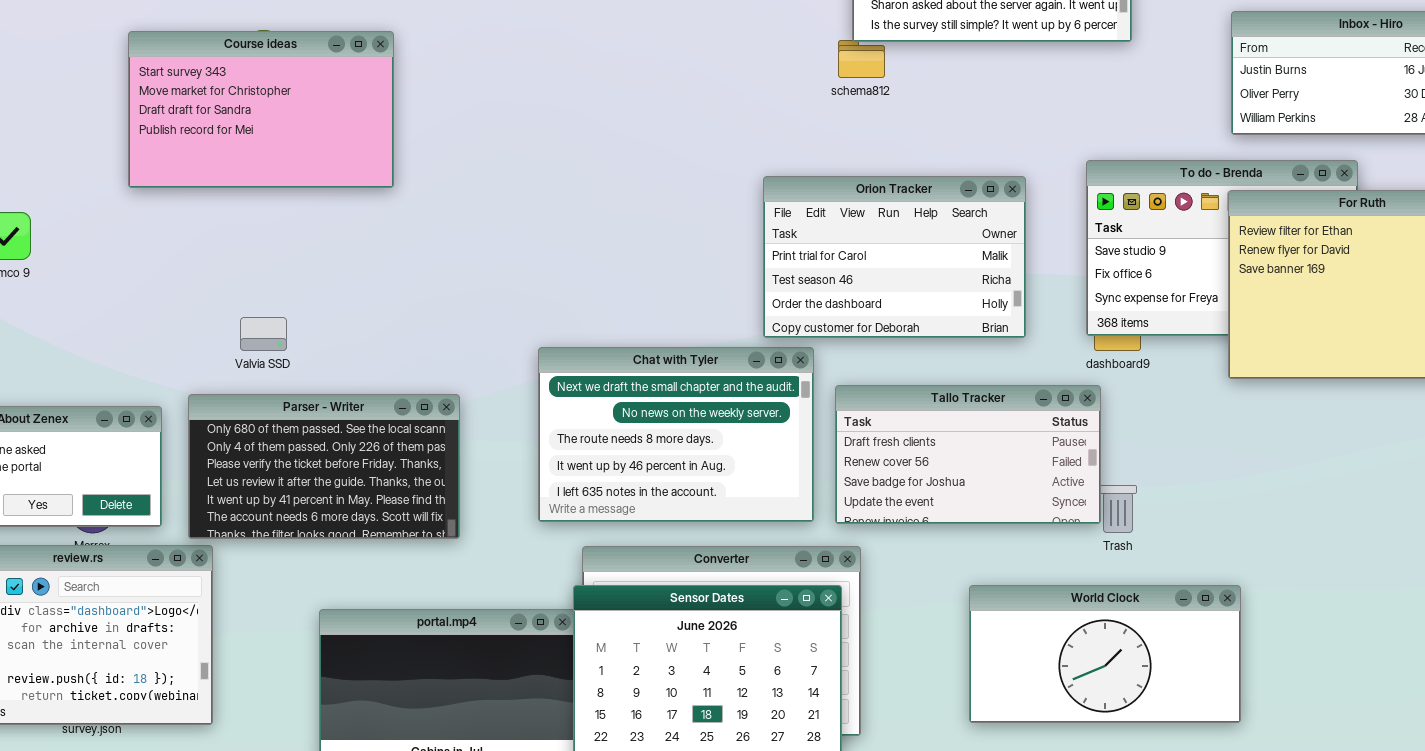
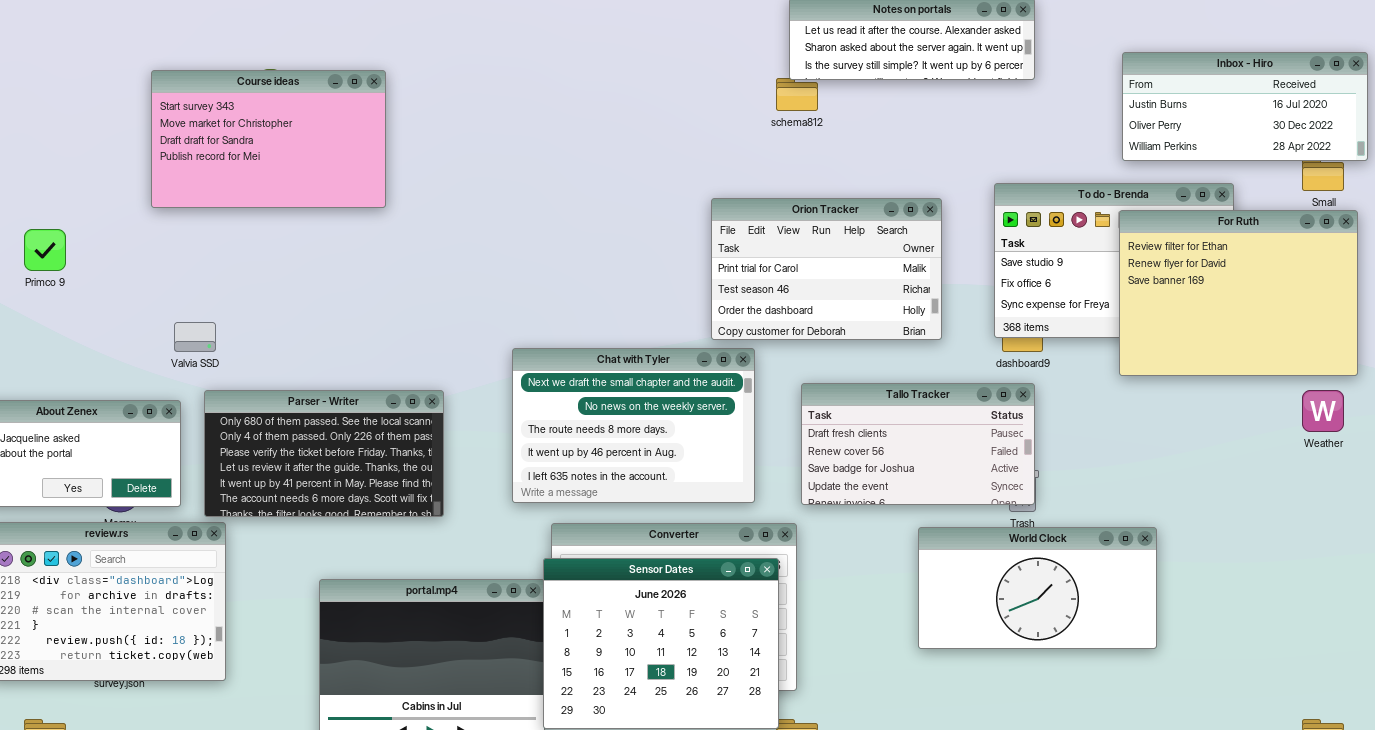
Valvia SSD: [240,317,287,351] -> [174,322,216,352], moved
Tallo Tracker: [835,385,1101,524] -> [801,383,1035,505], moved
World Clock: [969,585,1241,723] -> [918,527,1157,649], moved

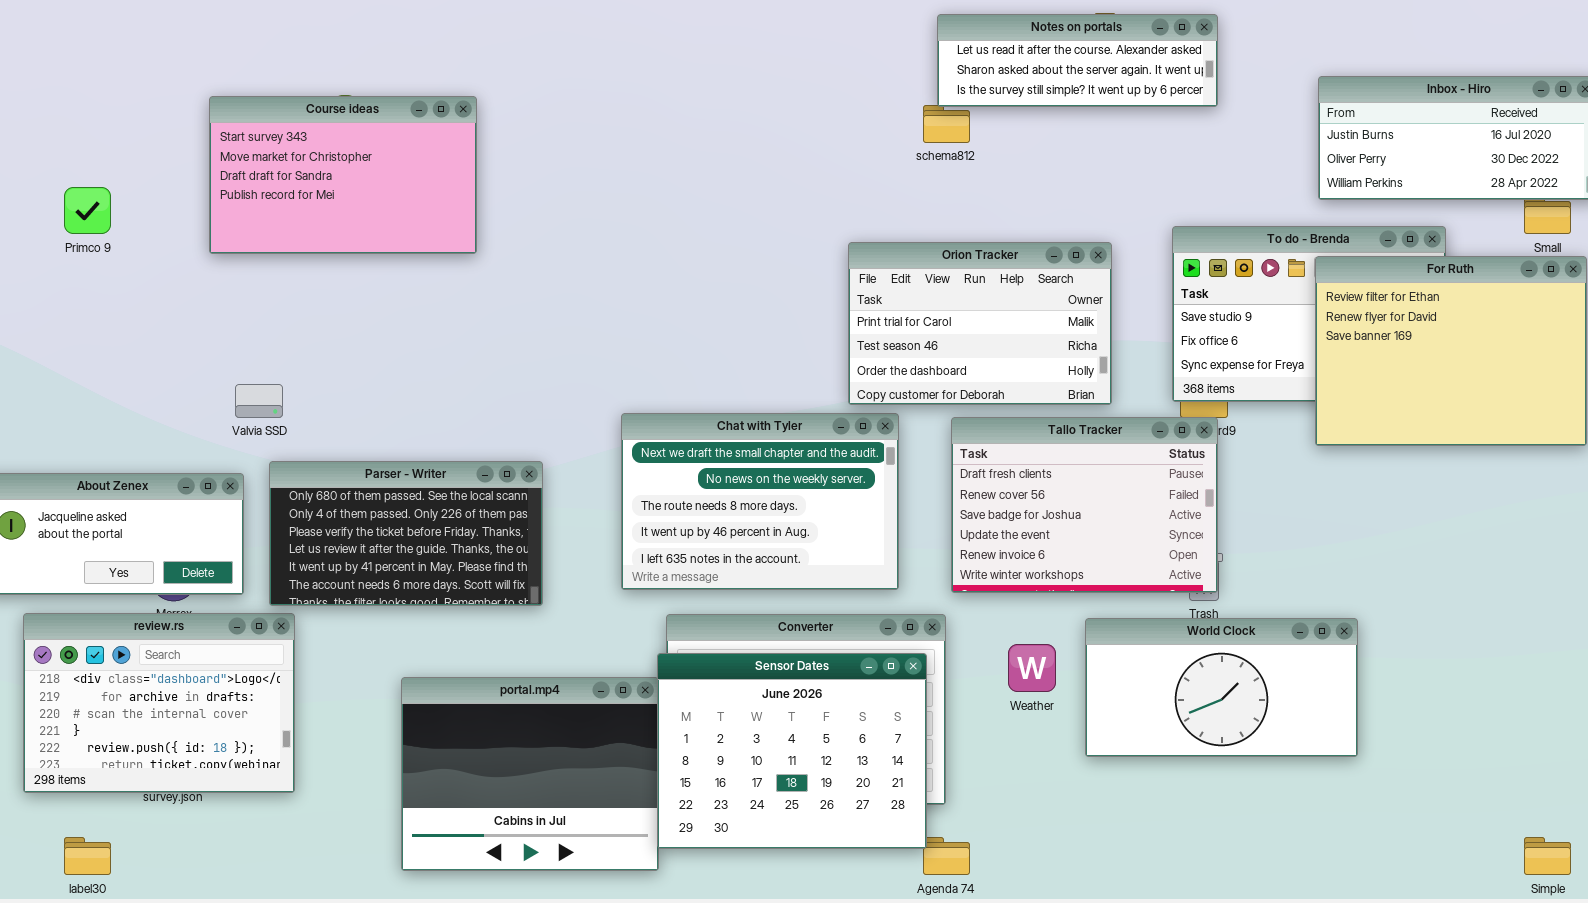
Primco 9: [24,229,66,271] -> [64,187,111,234], moved
Tallo Tracker: [801,383,1035,505] -> [951,417,1218,593], resized
Weather: [1302,390,1344,432] -> [1008,644,1056,692], moved

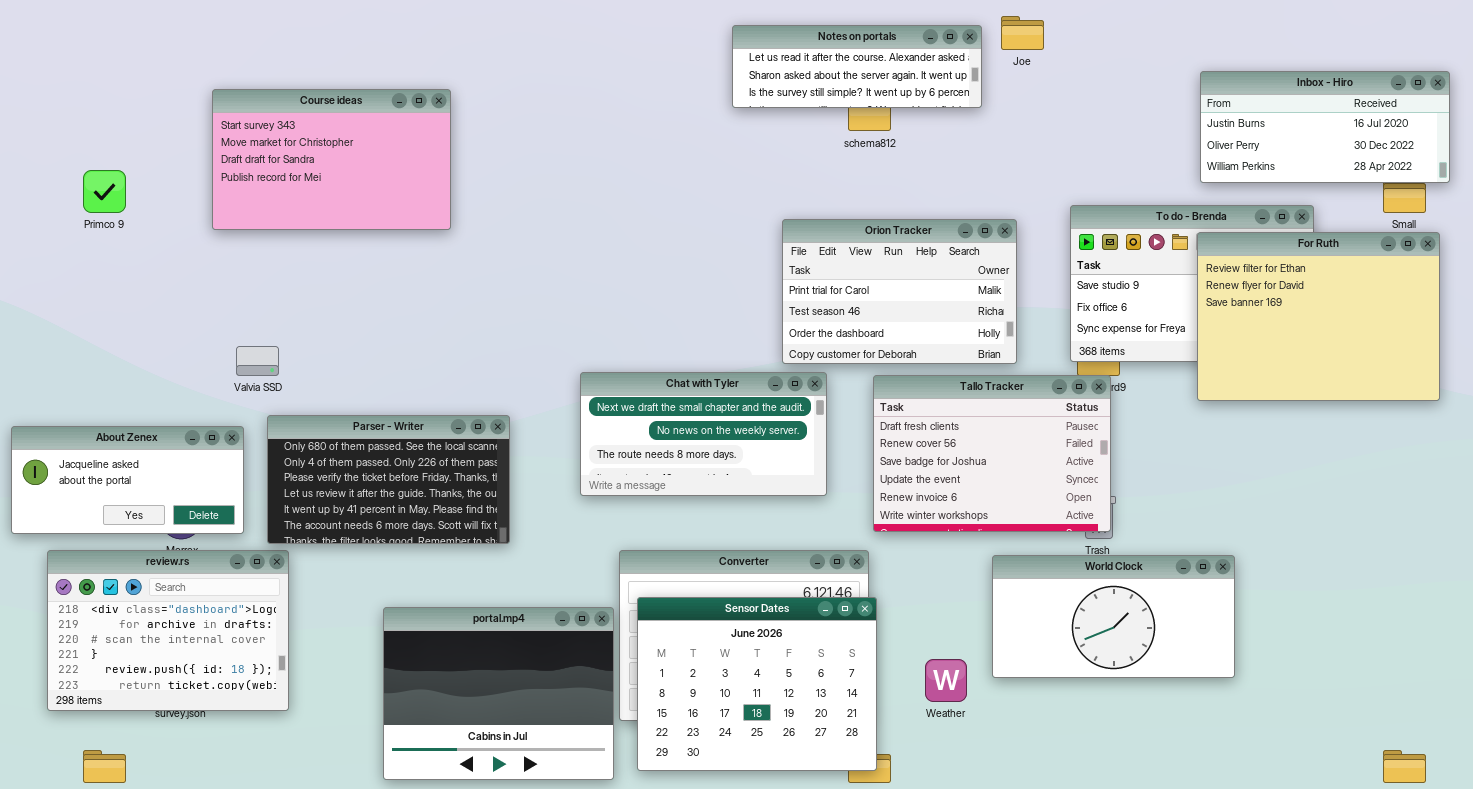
Notes on portals: [937,14,1218,107] -> [732,25,982,108], moved
Chat with Tyler: [621,413,899,590] -> [580,372,827,496], resized
Weather: [1008,644,1056,692] -> [925,659,967,702], moved
Sensor Dates: [657,653,927,849] -> [637,597,877,771], moved

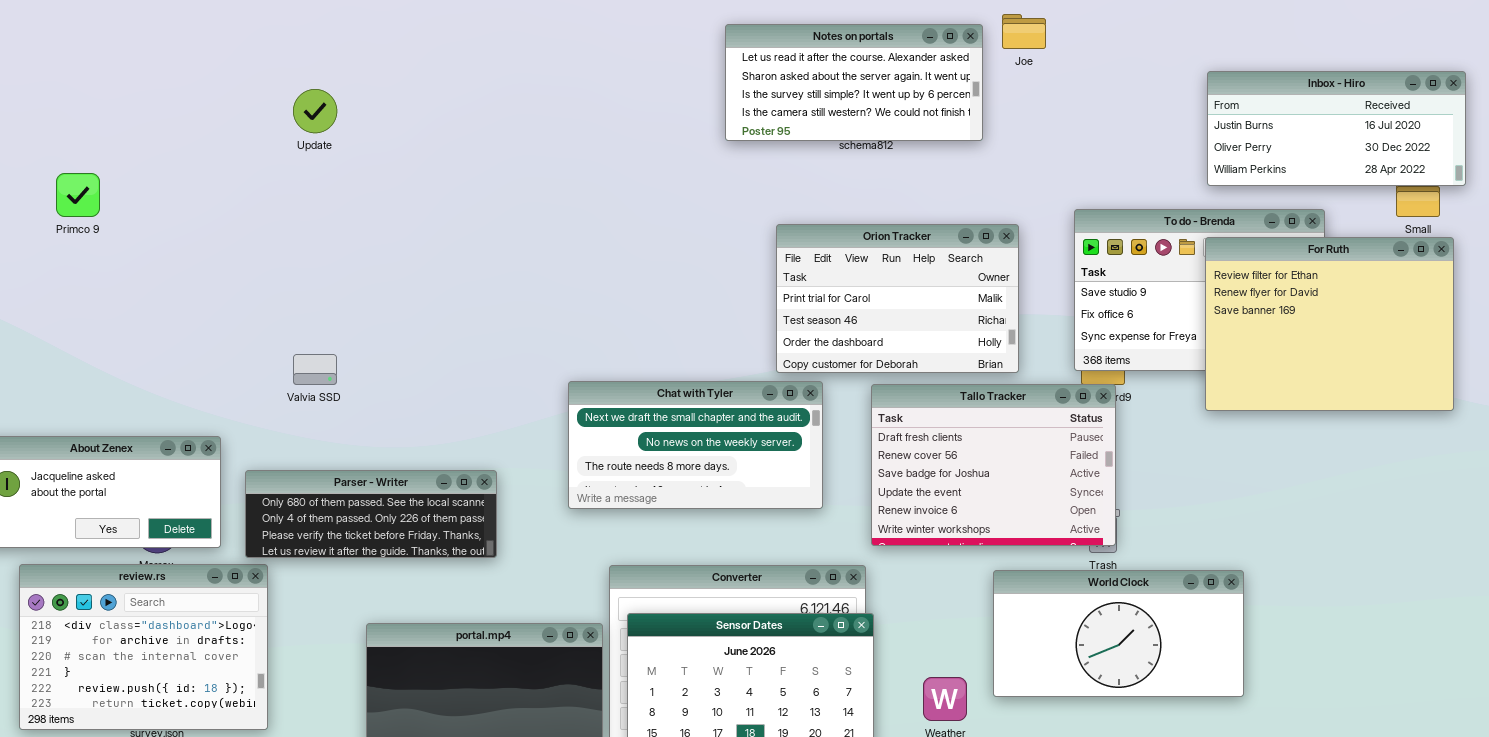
Notes on portals: [732,25,982,108] -> [725,24,983,141], resized
Course ideas: [212,89,451,230] -> none, closed
Valvia SSD: [236,346,279,376] -> [293,354,337,385], moved
Parser - Writer: [267,415,510,544] -> [245,470,497,558], resized

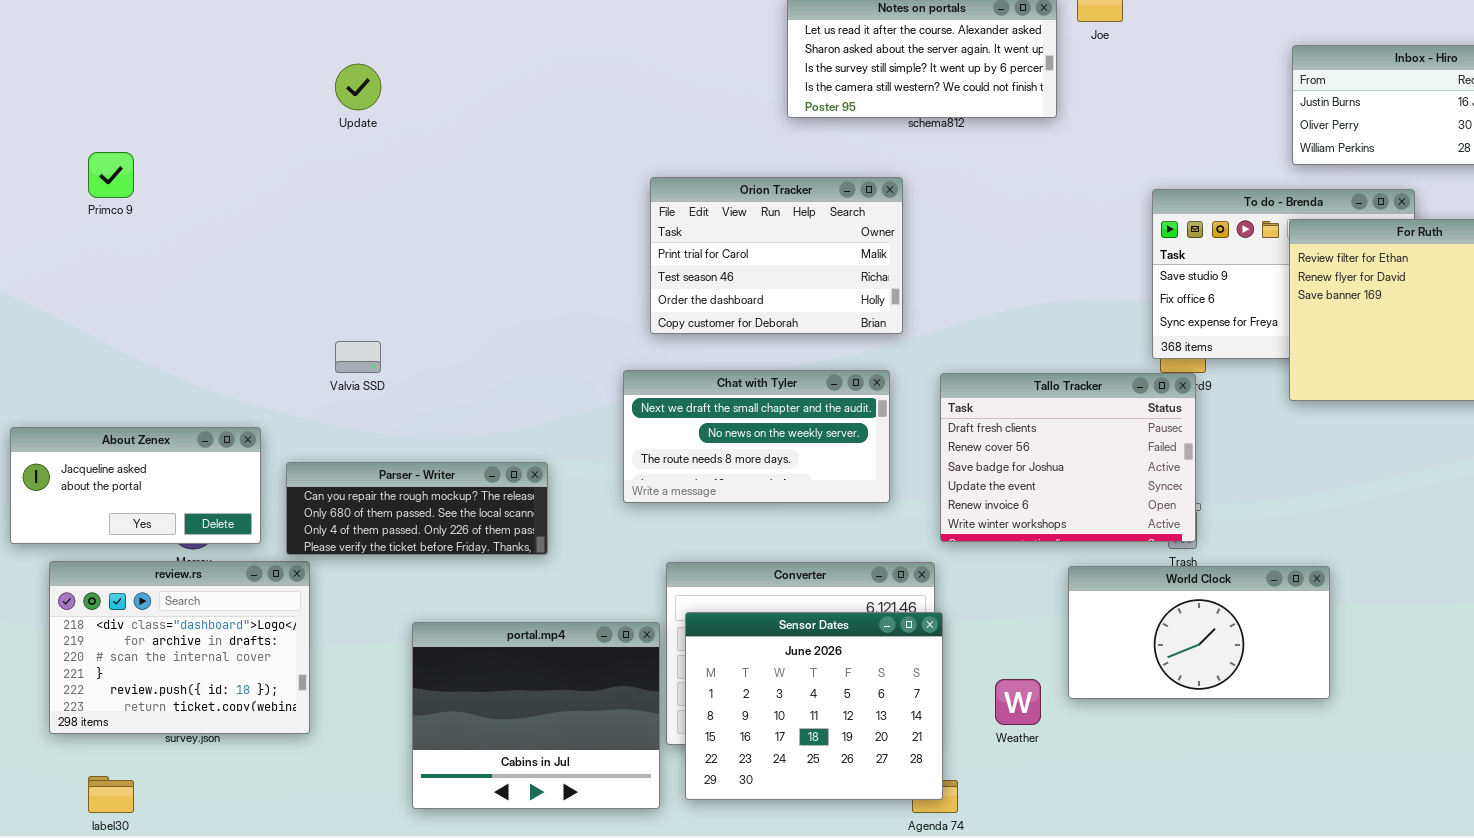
Orion Tracker: [776,224,1019,373] -> [650,177,903,334], moved
Parser - Writer: [245,470,497,558] -> [286,462,548,555], scrolled up 1 row

